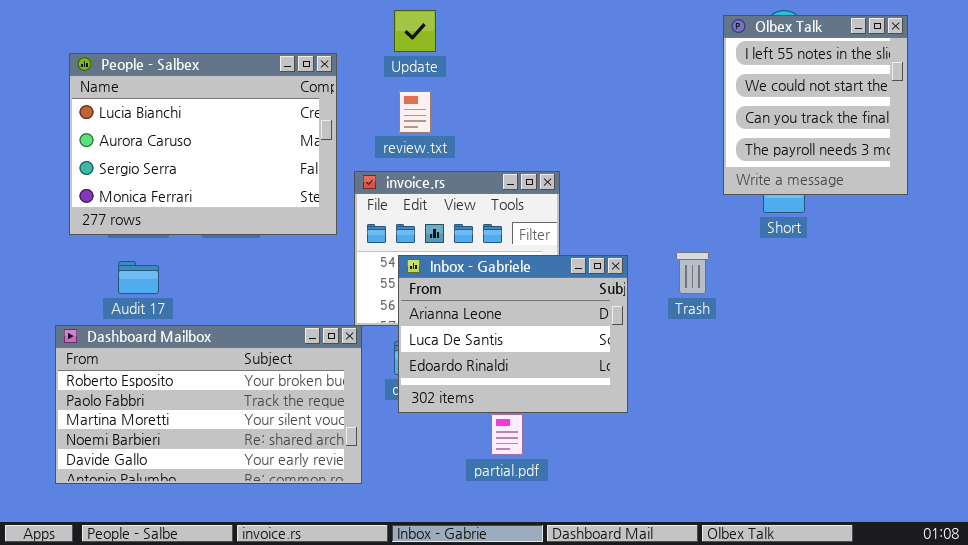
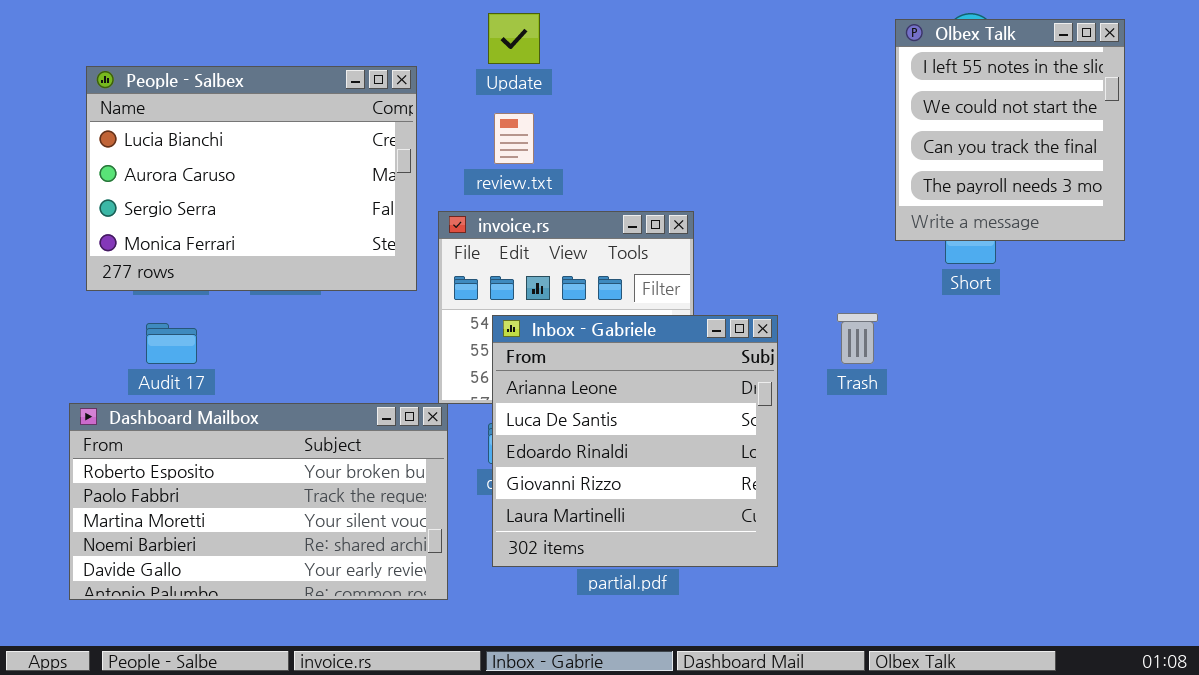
Inbox - Gabriele: [398,255,628,413] -> [492,315,778,567], resized

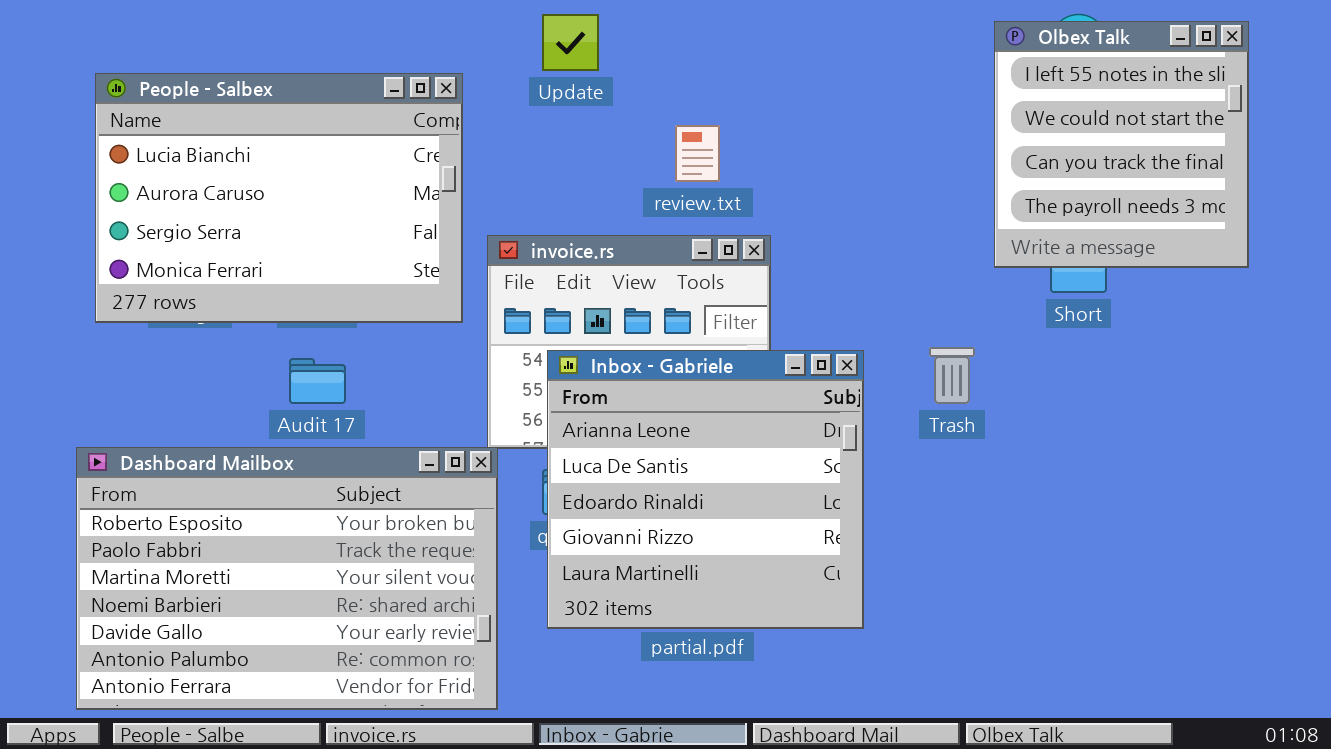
review.txt: [494,113,534,164] -> [675,125,720,182], moved
Audit 17: [146,323,197,364] -> [289,358,346,404], moved
Dashboard Mailbox: [69,403,448,600] -> [76,447,498,710], resized

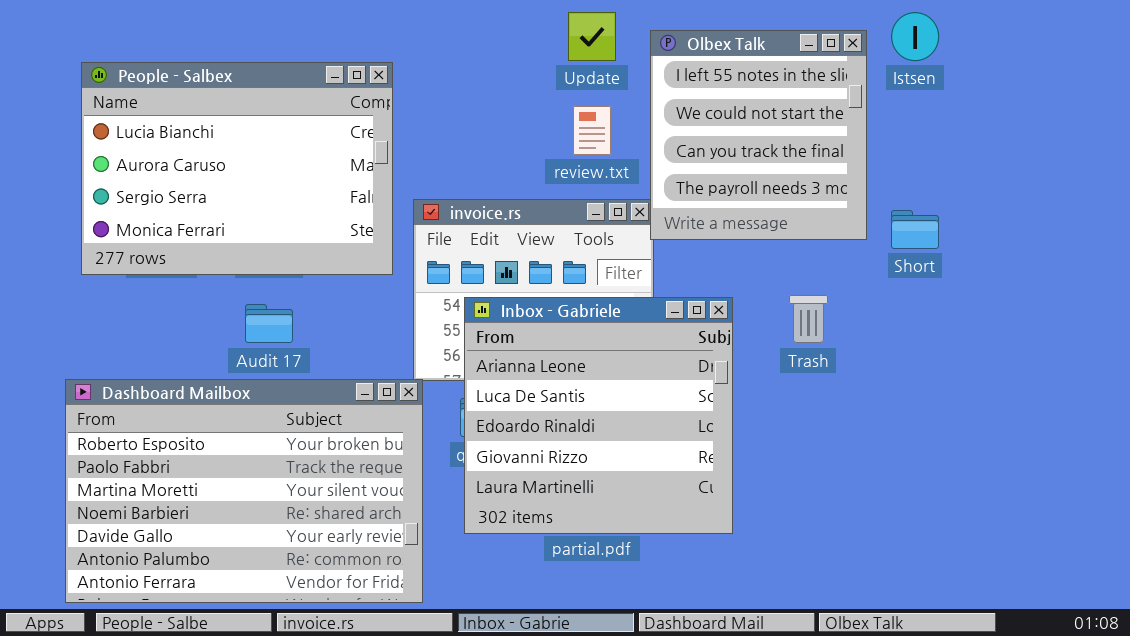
Update: [542,14,599,71] -> [568,12,616,61], moved
Olbex Talk: [994,21,1249,268] -> [650,30,867,240], moved

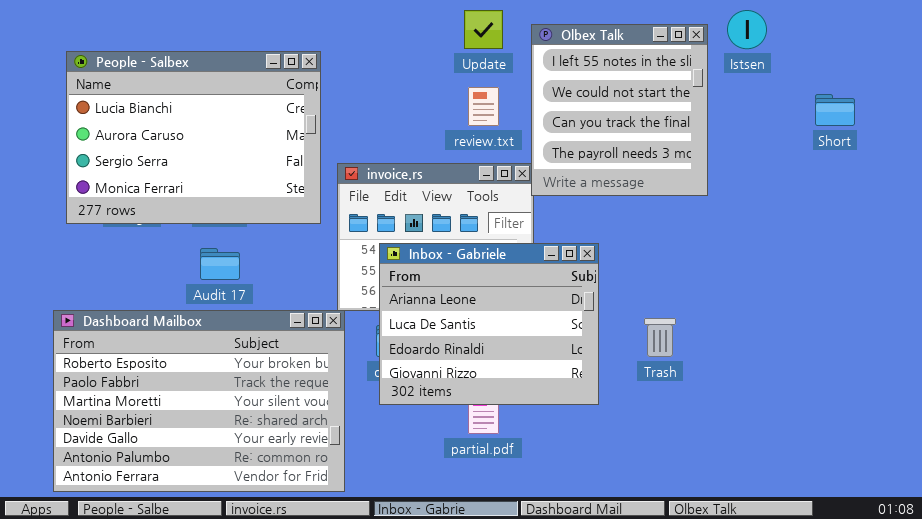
Short: [891,210,939,249] -> [815,94,855,126], moved
Trash: [789,295,828,343] -> [644,318,676,357], moved
Inbox - Gabriele: [464,297,733,534] -> [379,243,599,405], resized

